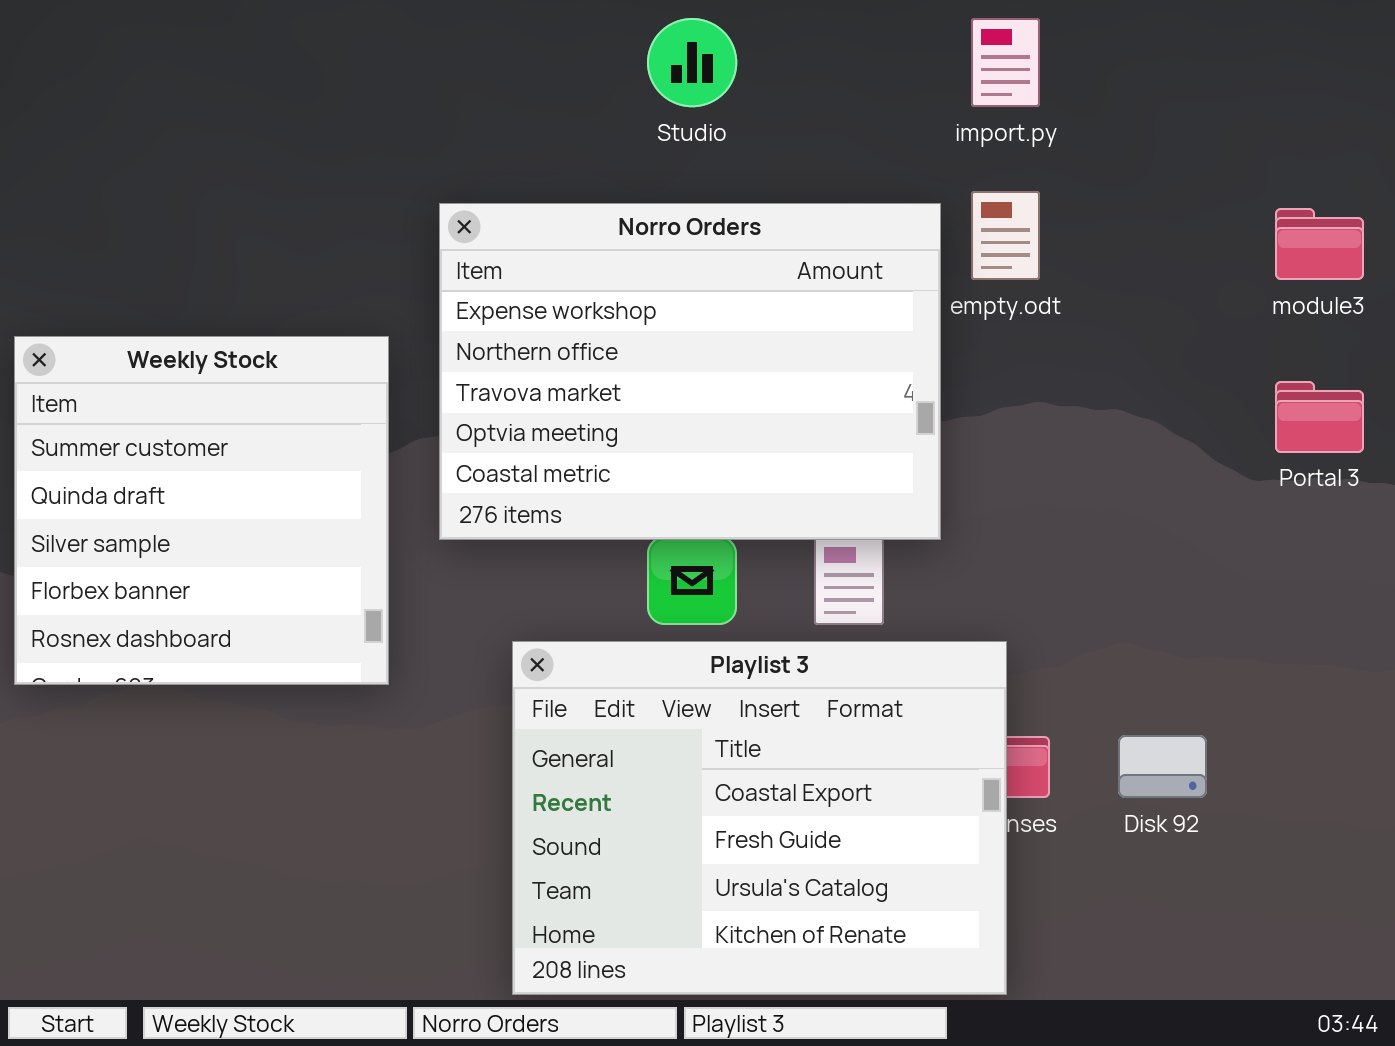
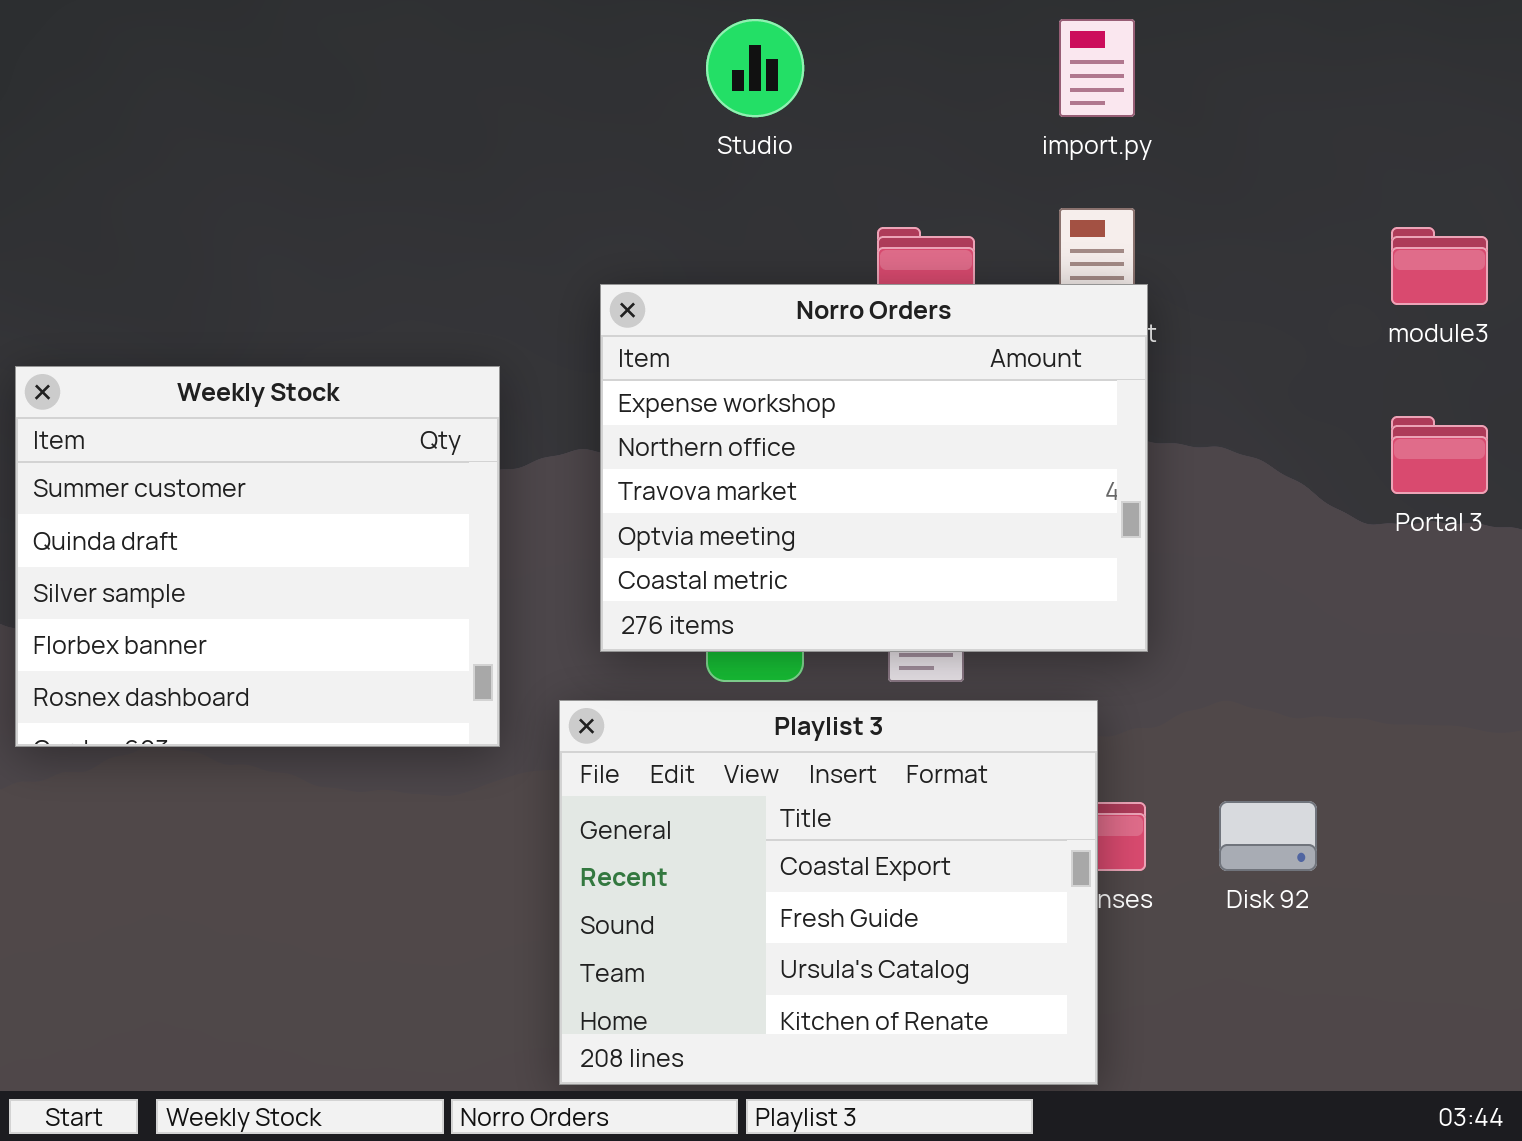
Norro Orders: [439,203,941,540] -> [600,284,1148,652], moved
Weekly Stock: [14,336,389,685] -> [15,366,500,747], resized

